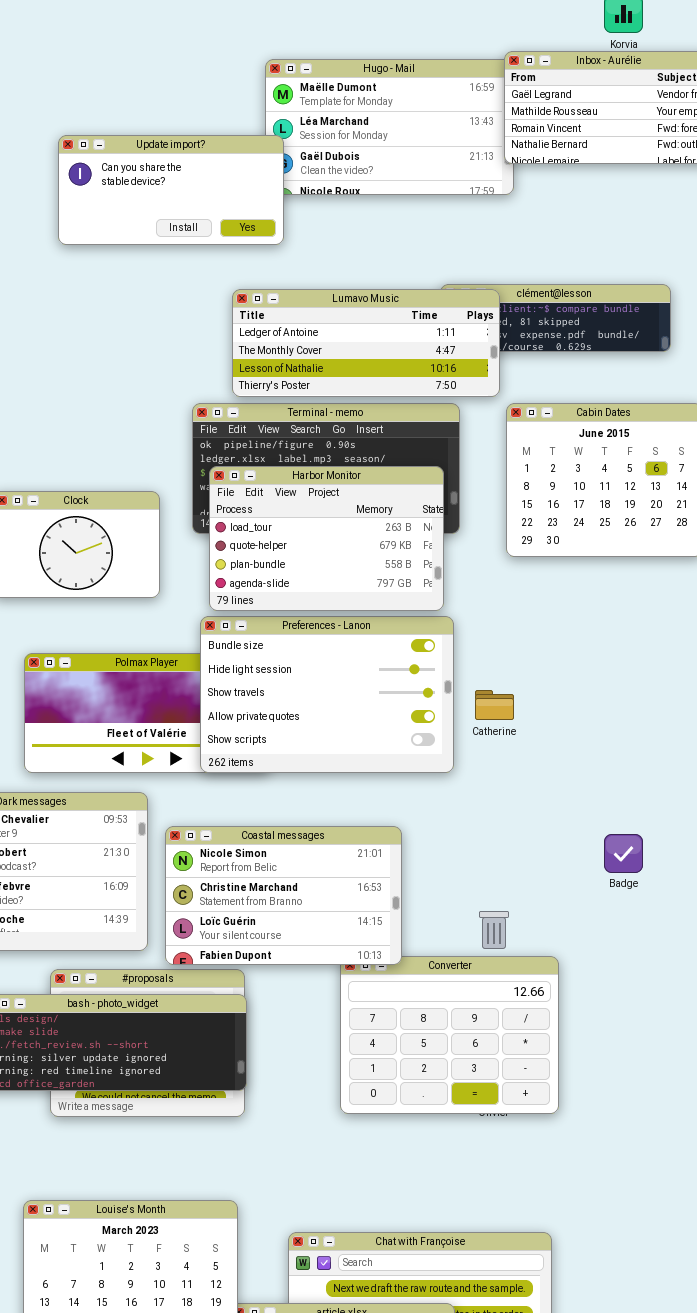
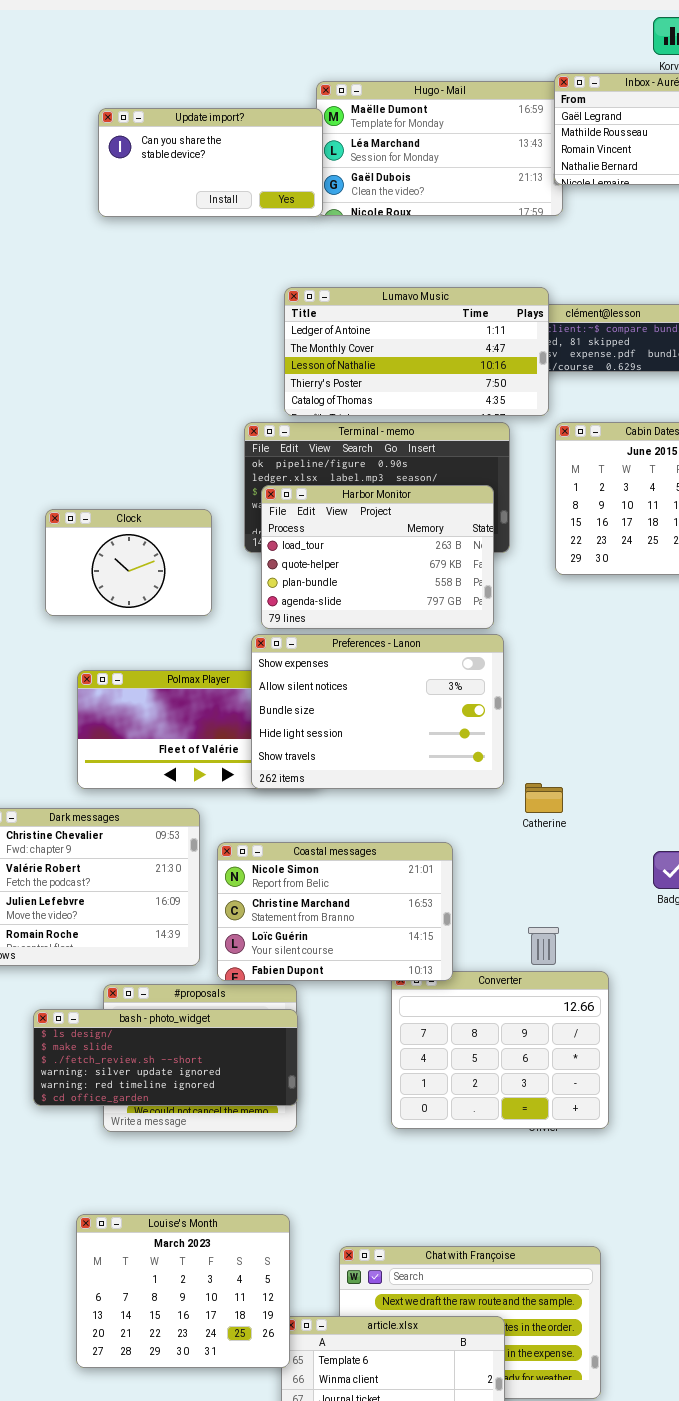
Update import?: [58,135,284,245] -> [98,108,323,217], moved
Lumavo Music: [232,289,500,397] -> [284,287,549,416], resized
Preferences - Lanon: [200,616,454,773] -> [251,634,504,789], scrolled up 2 rows
Catherine: [475,690,514,720] -> [525,783,563,813], moved

